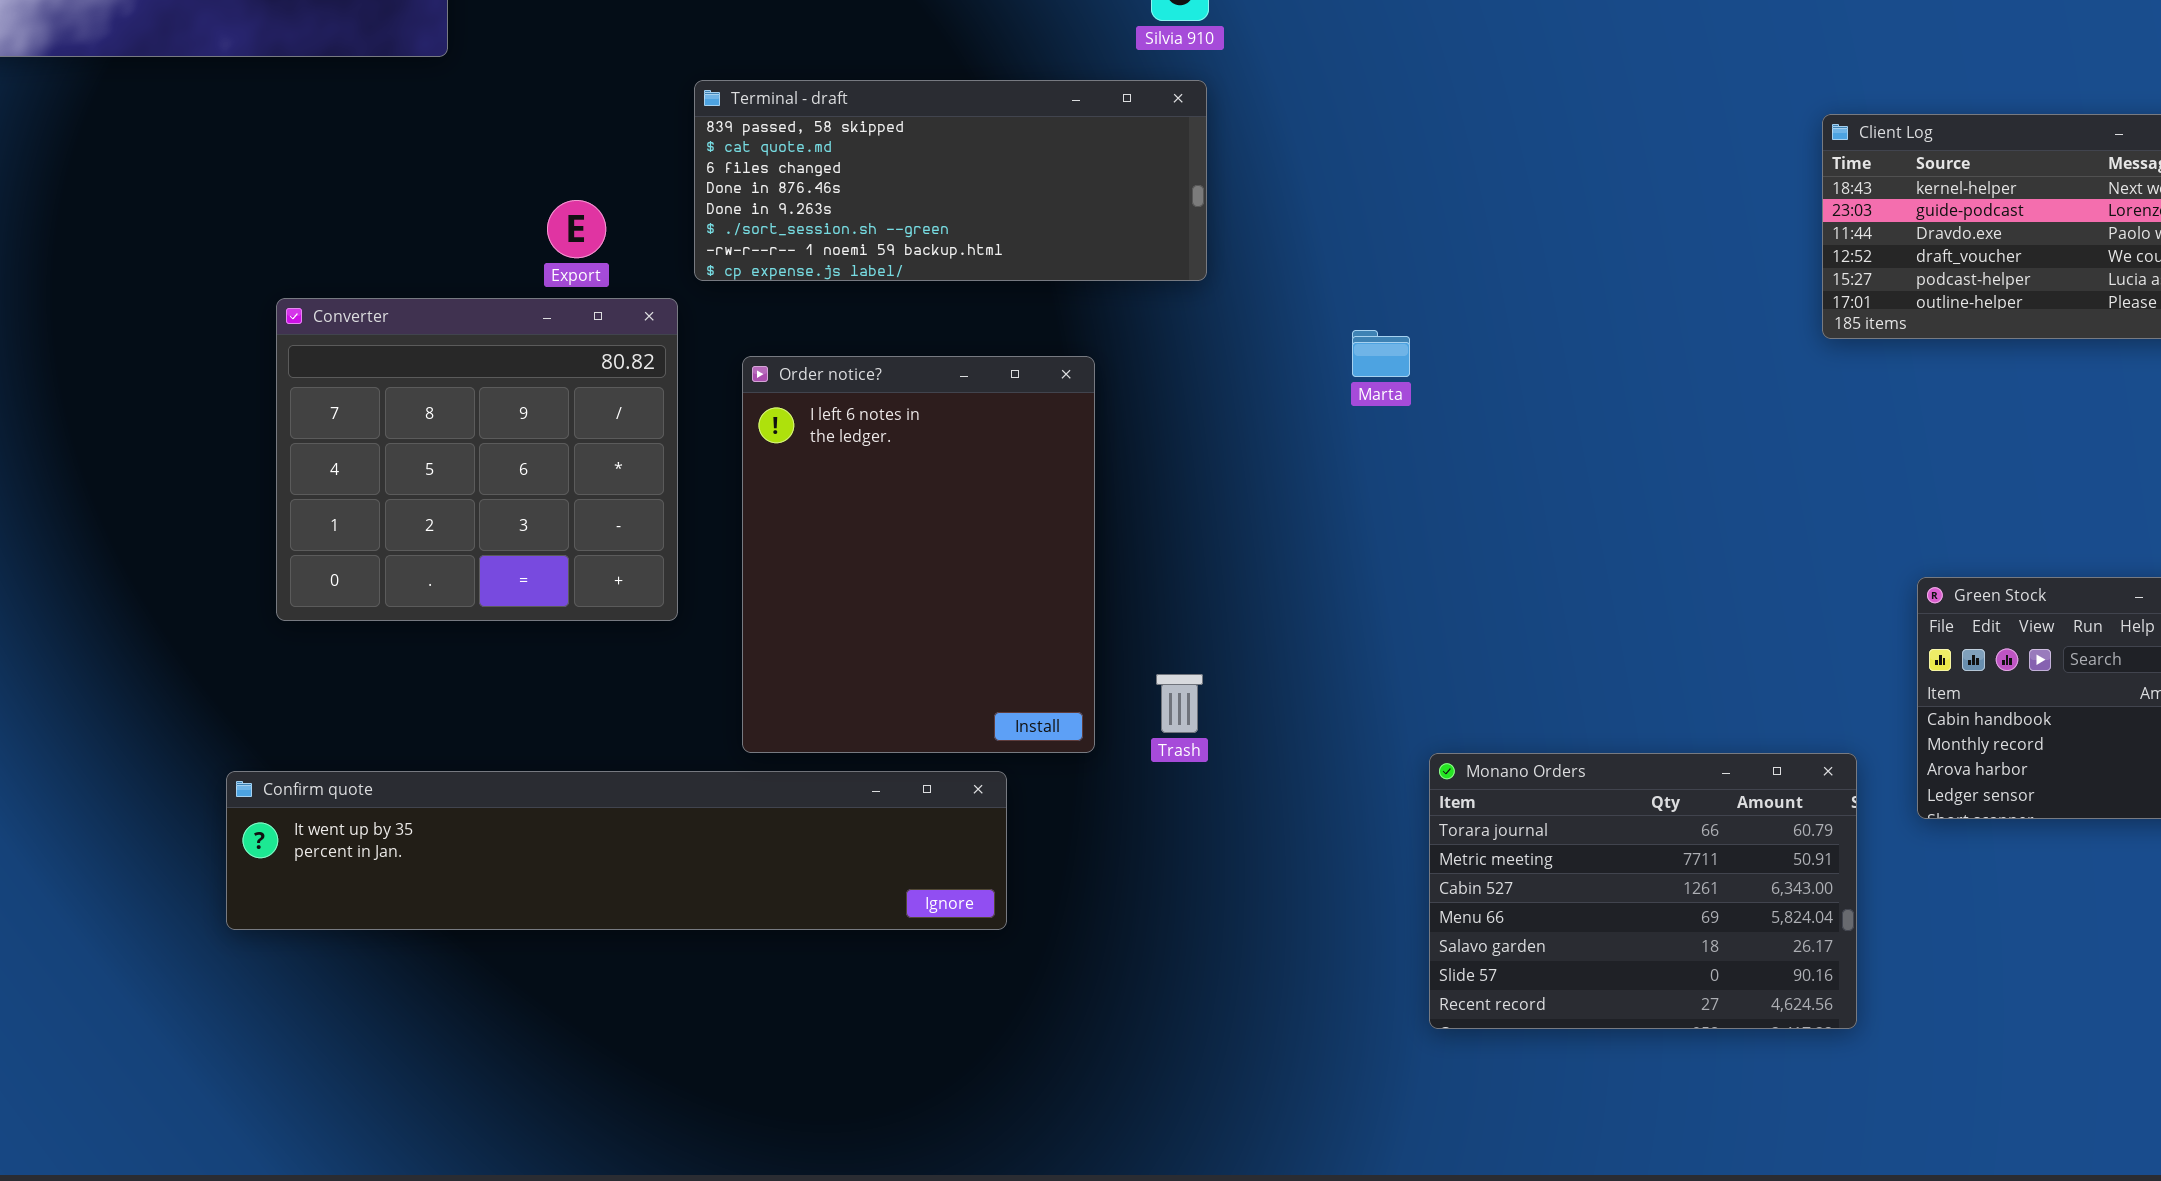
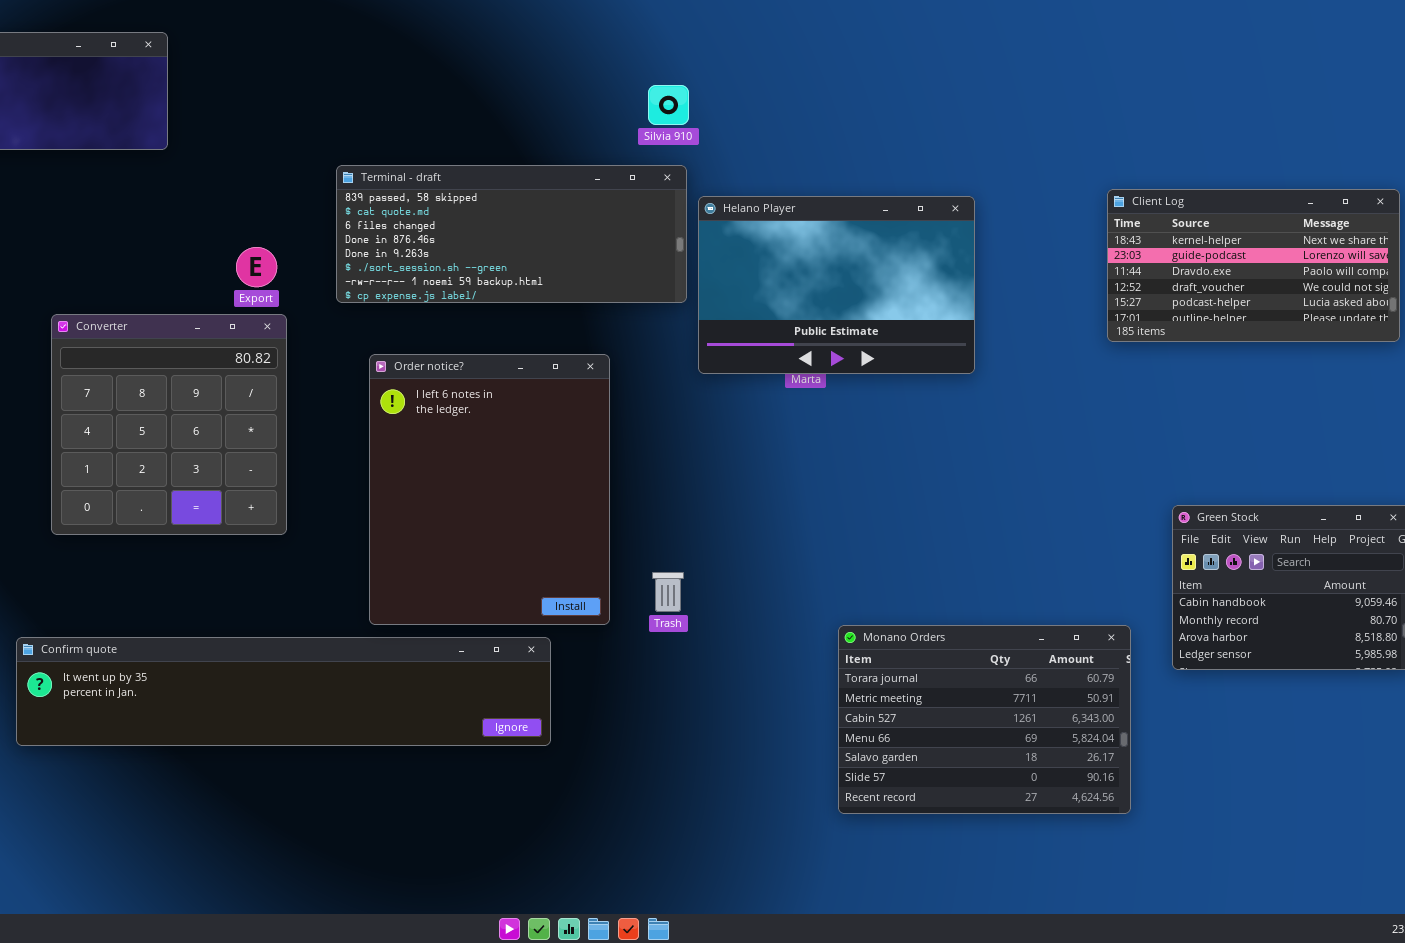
Helano Player: none -> [698,196,975,374], opened
Converter: [276,298,678,621] -> [51,314,287,535], resized

